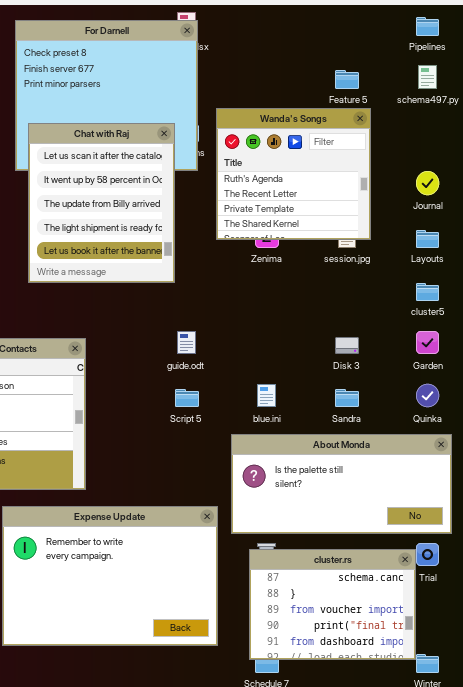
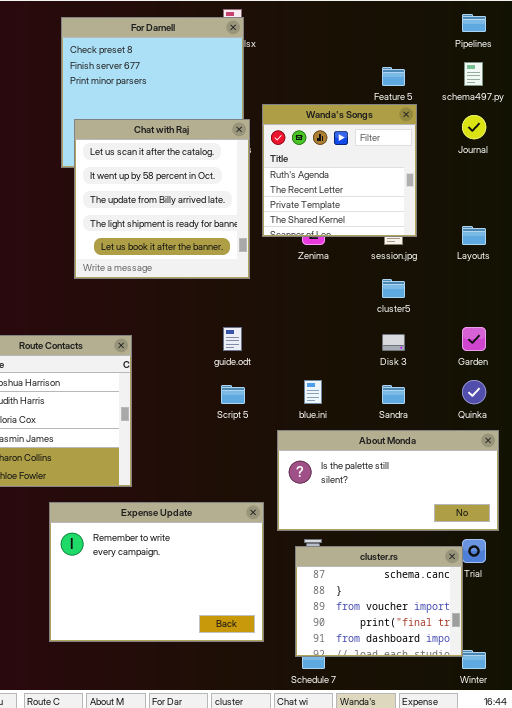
Chat with Raj: [28,123,175,283] -> [74,119,250,279], resized
Journal: [416,171,439,195] -> [462,115,486,139], moved
cluster5: [416,283,439,301] -> [382,279,405,298], moved

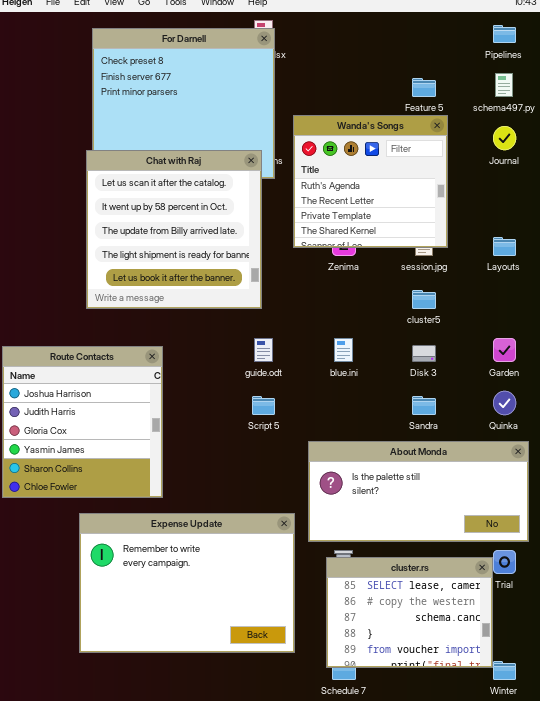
Chat with Raj: [74,119,250,279] -> [86,150,262,309], moved
blue.ini: [304,380,322,404] -> [334,338,353,362], moved
cluster.rs: [295,546,463,657] -> [326,557,493,668], scrolled up 2 rows

